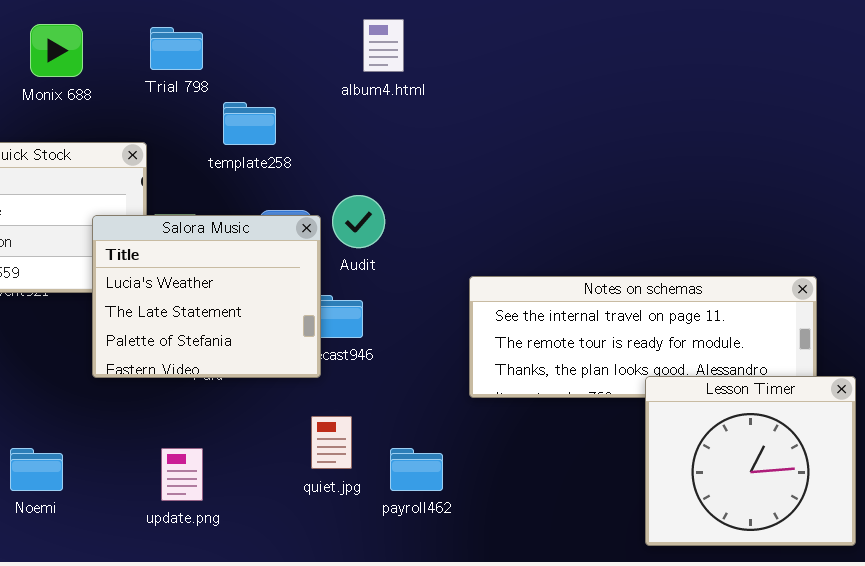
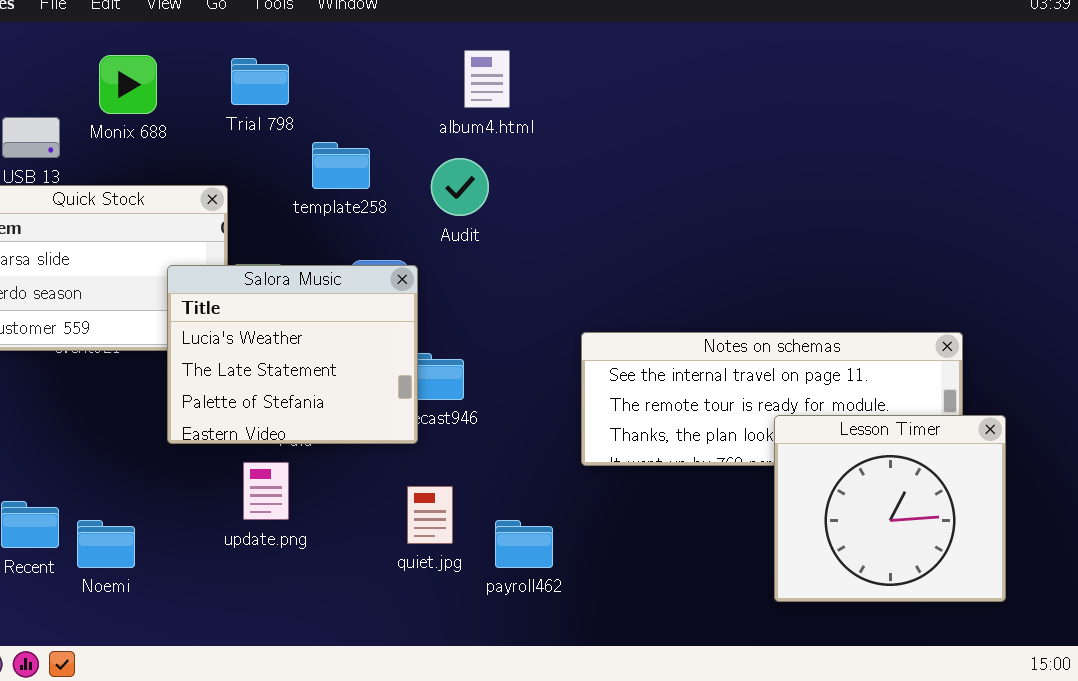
Audit: [332,195,385,248] -> [431,158,489,216], moved
Lesson Timer: [645,376,856,546] -> [774,415,1006,602], moved
update.png: [161,448,203,501] -> [243,462,289,520], moved

